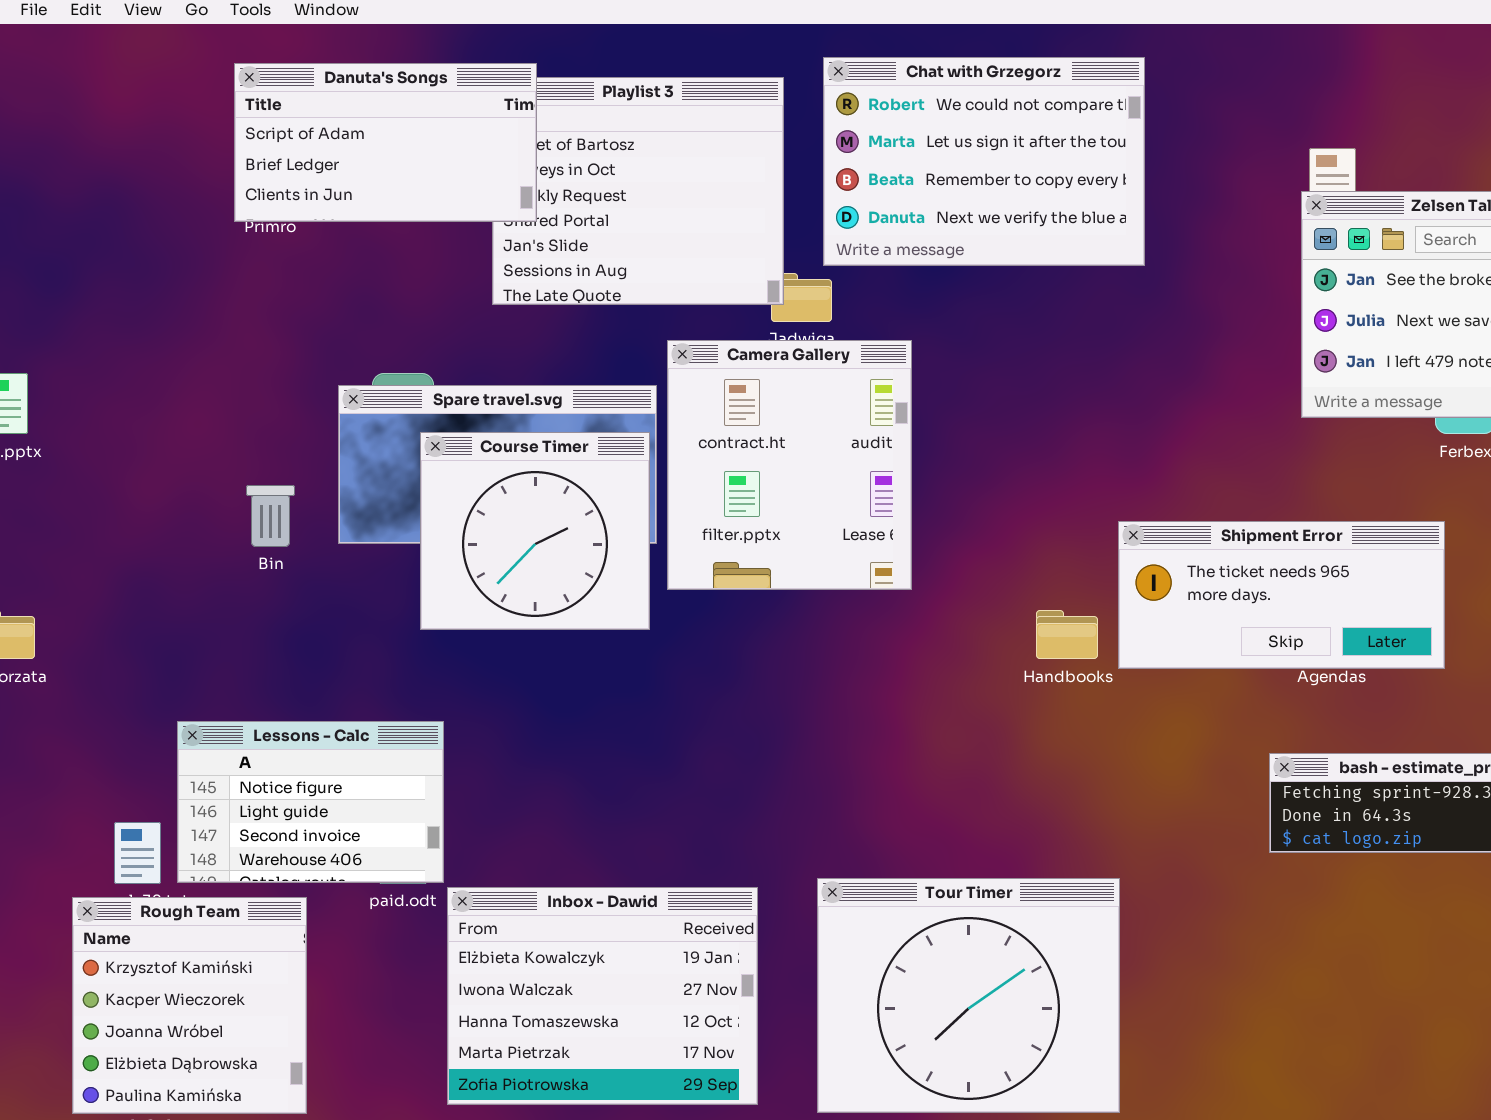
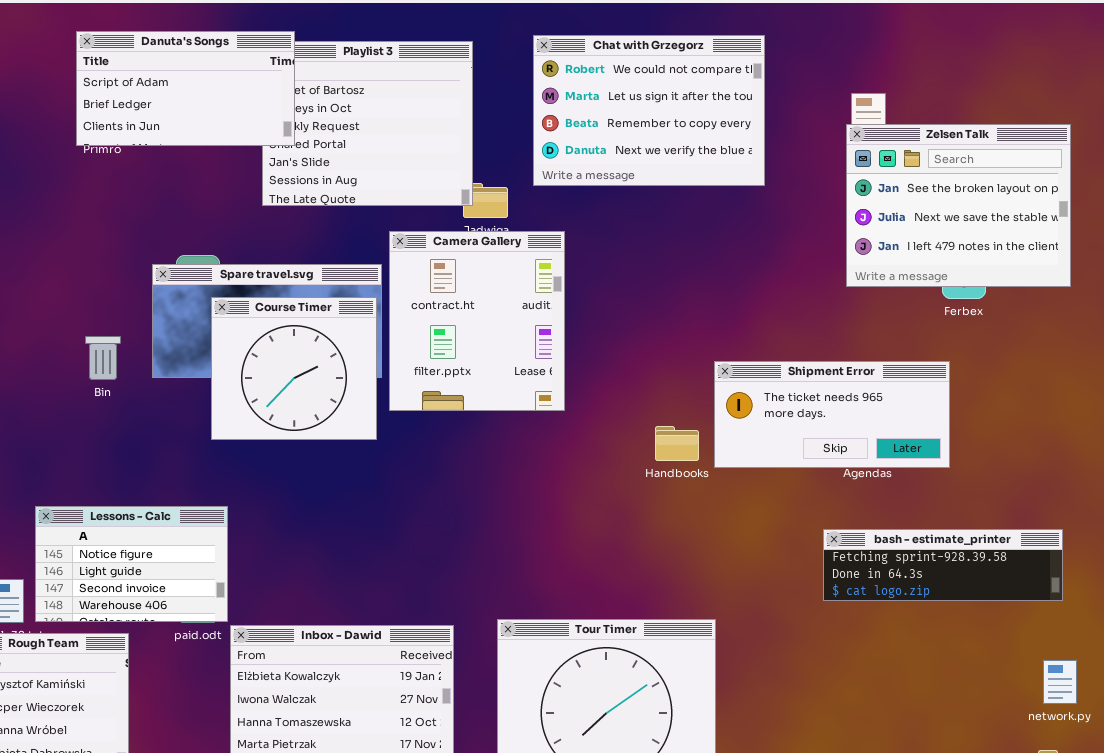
Chat with Grzegorz: [823,57,1145,266] -> [533,35,765,186], moved

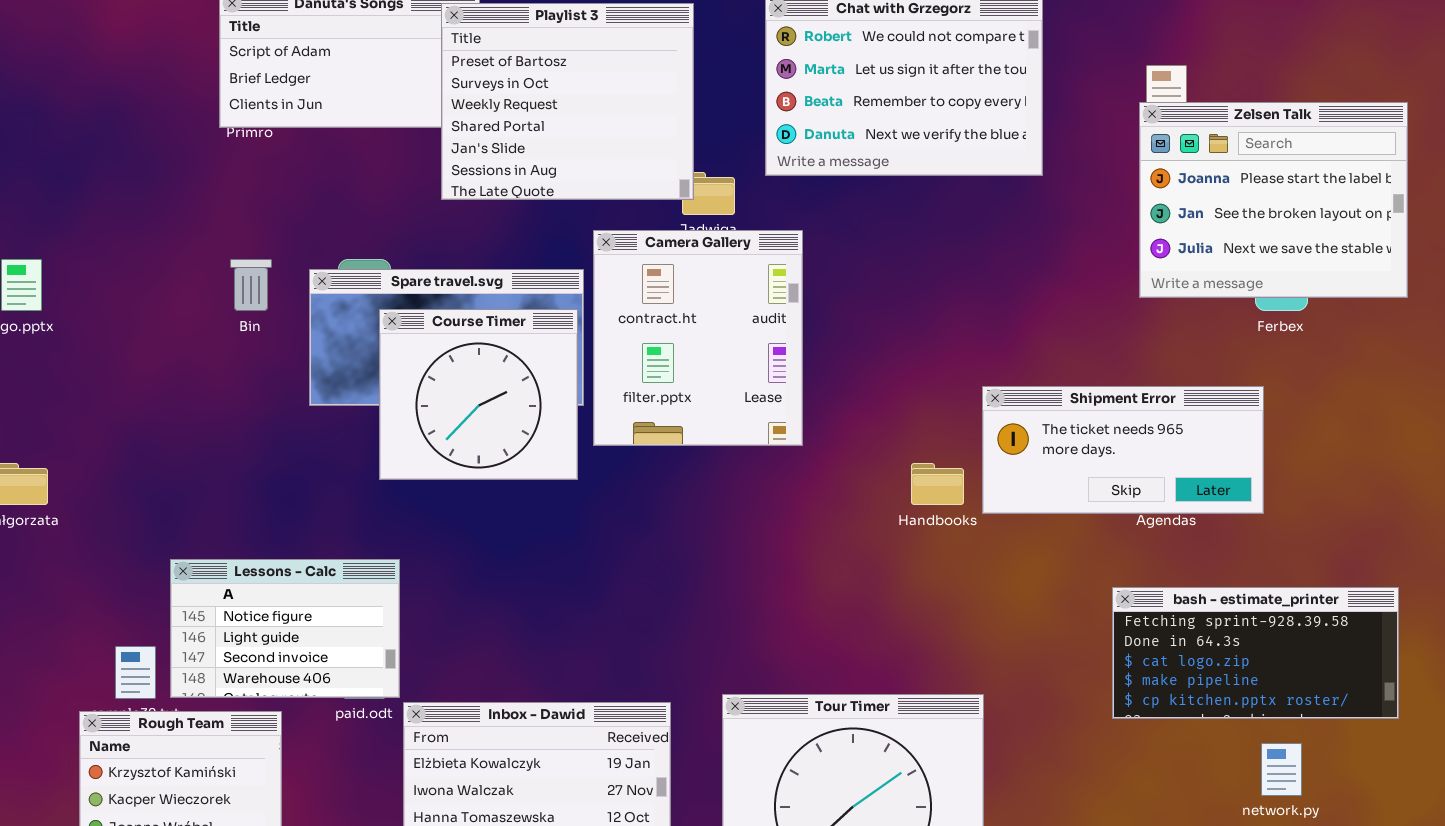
Playlist 3: [262,41,473,206] -> [441,3,694,200], raised
Zelsen Talk: [846,124,1071,287] -> [1139,102,1408,298], scrolled up 1 row
Bin: [85,336,121,380] -> [230,259,272,311], moved
bash - estimate_printer: [823,529,1063,601] -> [1112,587,1399,719], resized
network.py: [1043,660,1077,704] -> [1261,743,1302,796], moved

